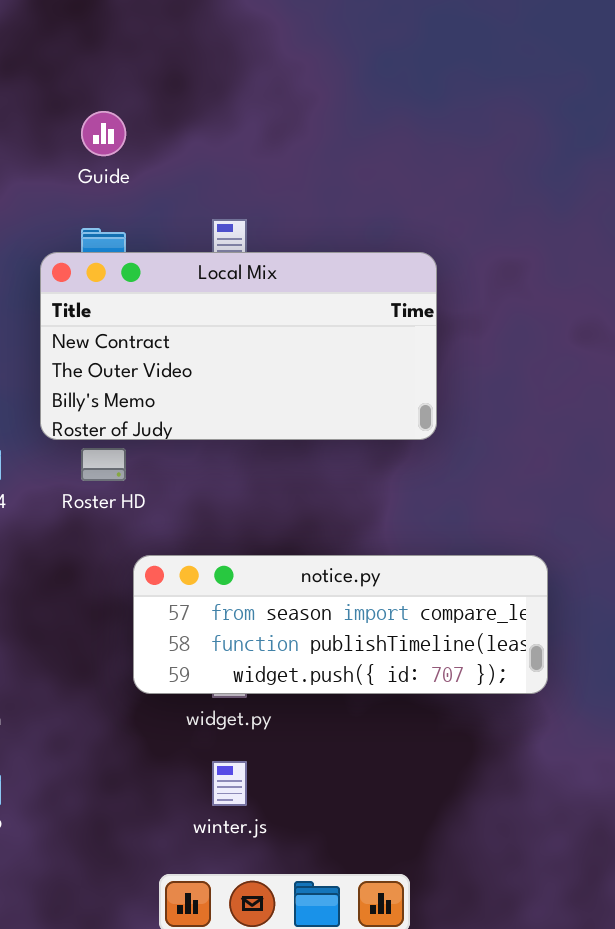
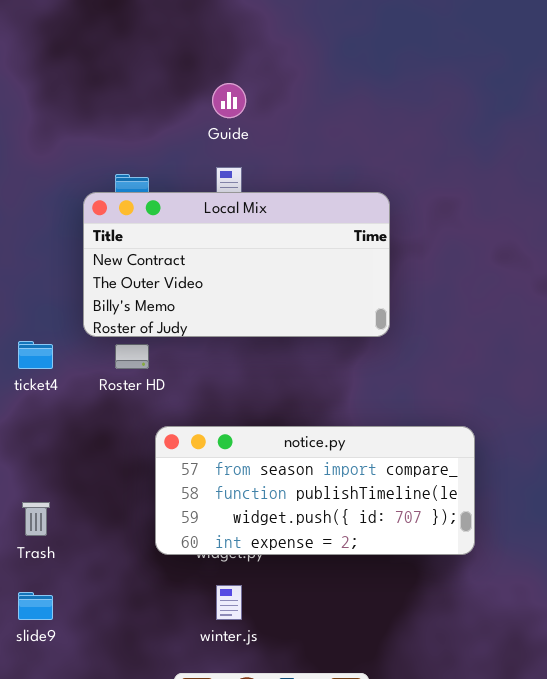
Guide: [81,111,126,156] -> [212,83,246,118], moved
notice.py: [133,555,548,694] -> [155,426,475,555], resized

